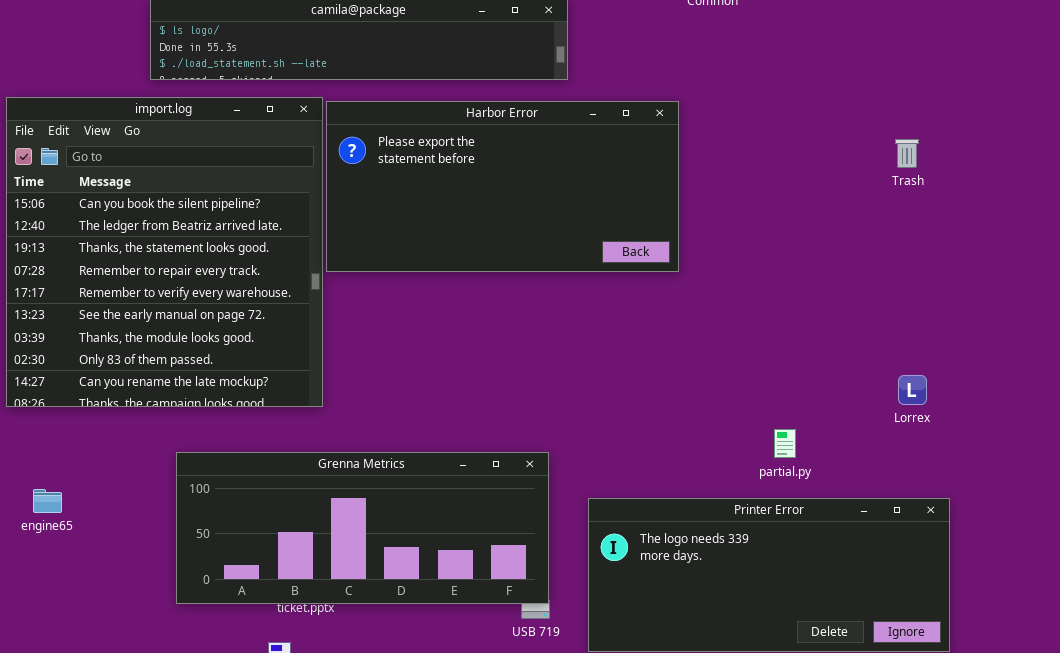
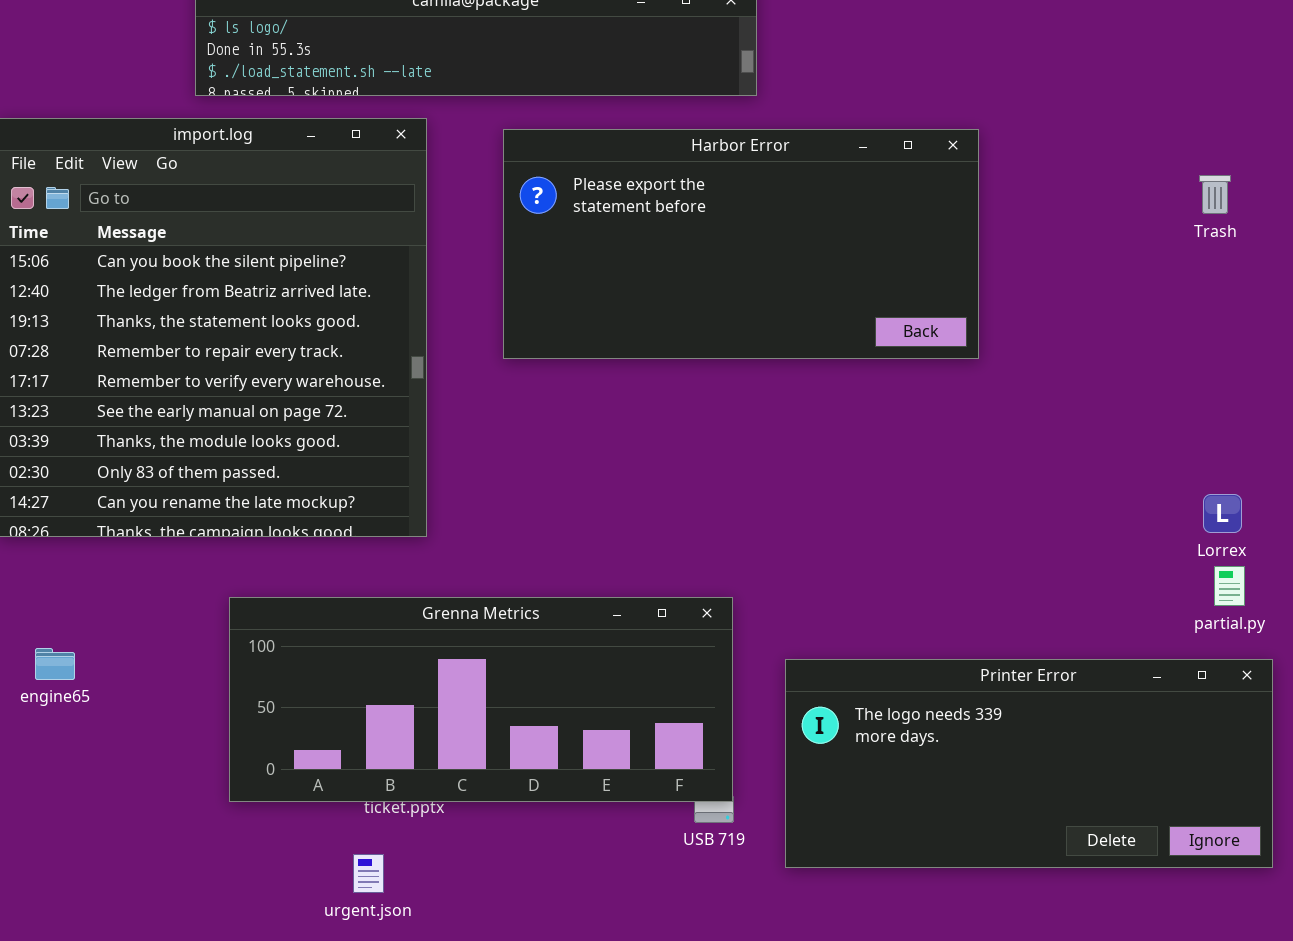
Harbor Error: [326,101,679,272] -> [503,129,979,359], moved
partial.py: [774,429,796,458] -> [1214,566,1245,606], moved

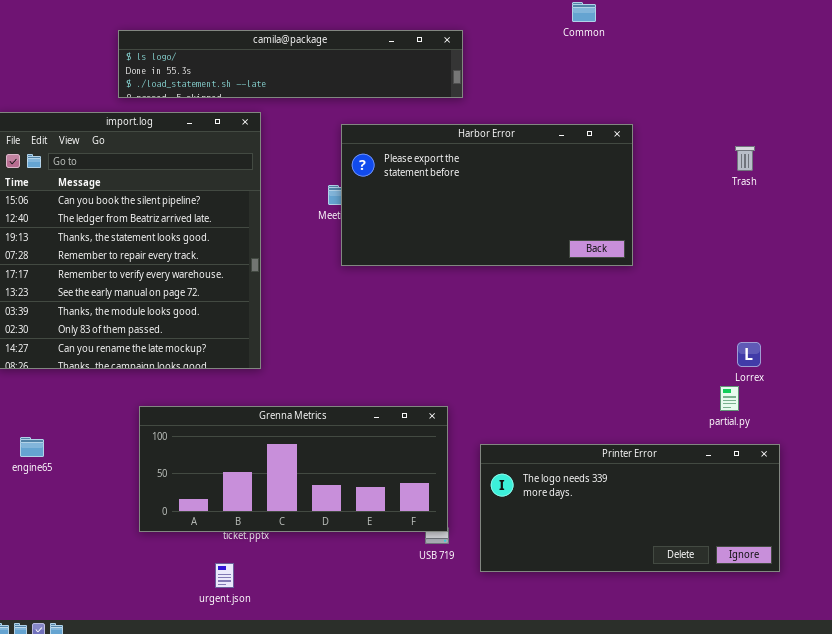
Harbor Error: [503,129,979,359] -> [341,124,633,266], moved
partial.py: [1214,566,1245,606] -> [720,386,739,411], moved

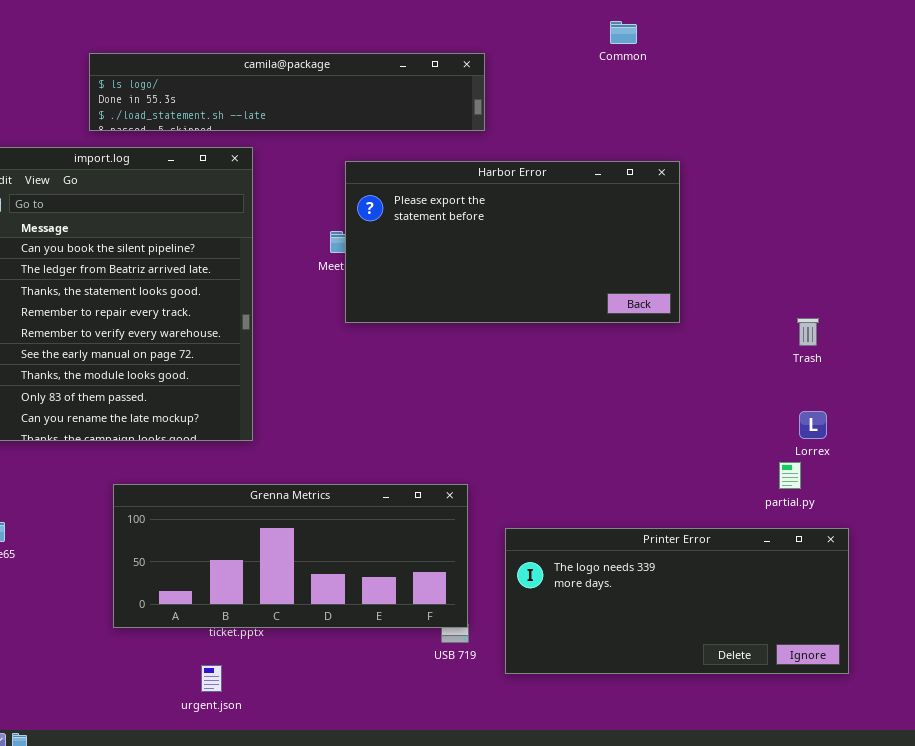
Trash: [735,146,755,171] -> [797,318,819,346], moved

